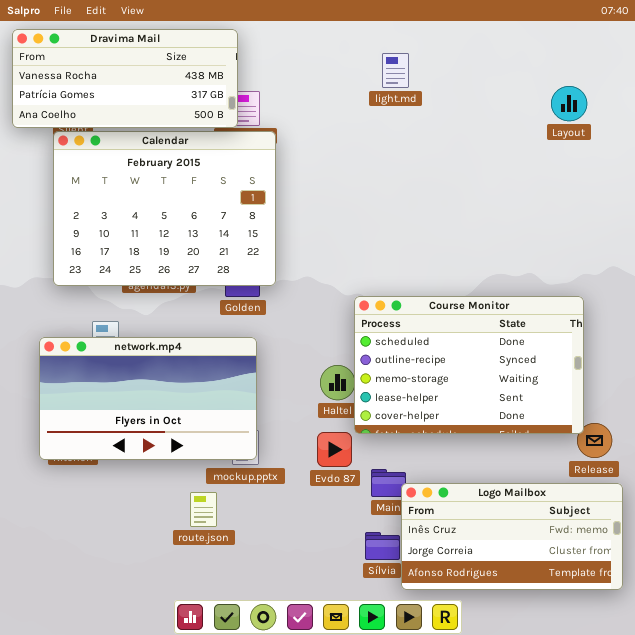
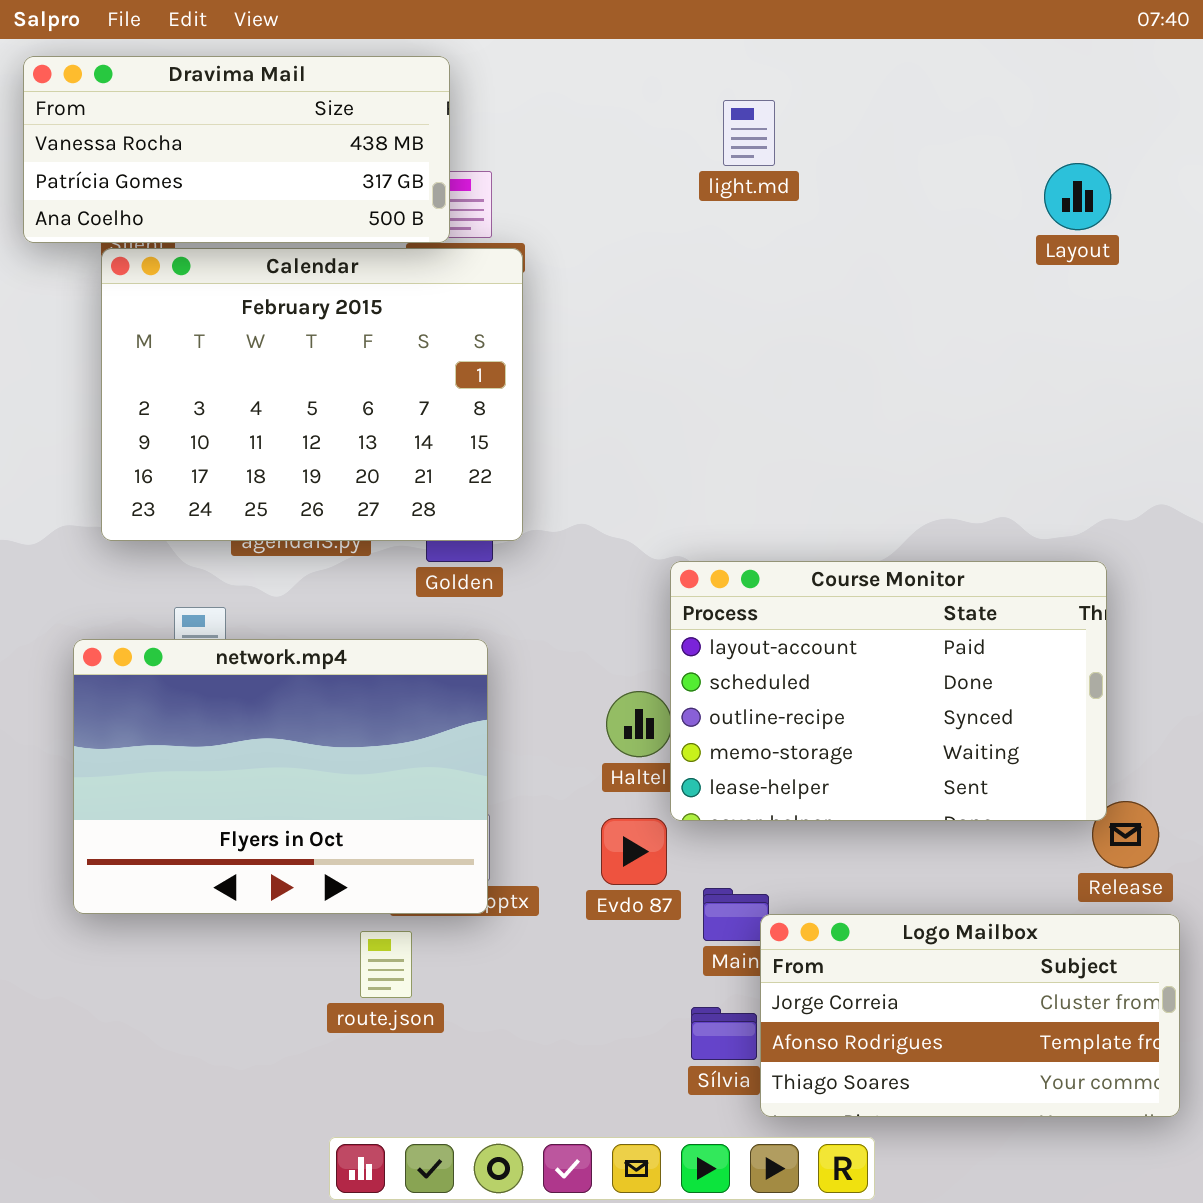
Course Monitor: [354,296,584,434] -> [670,561,1107,821], scrolled up 1 row
network.mp4: [39,337,257,460] -> [73,639,488,914], resized
Logo Mailbox: [401,483,623,590] -> [760,914,1180,1117], scrolled down 1 row

